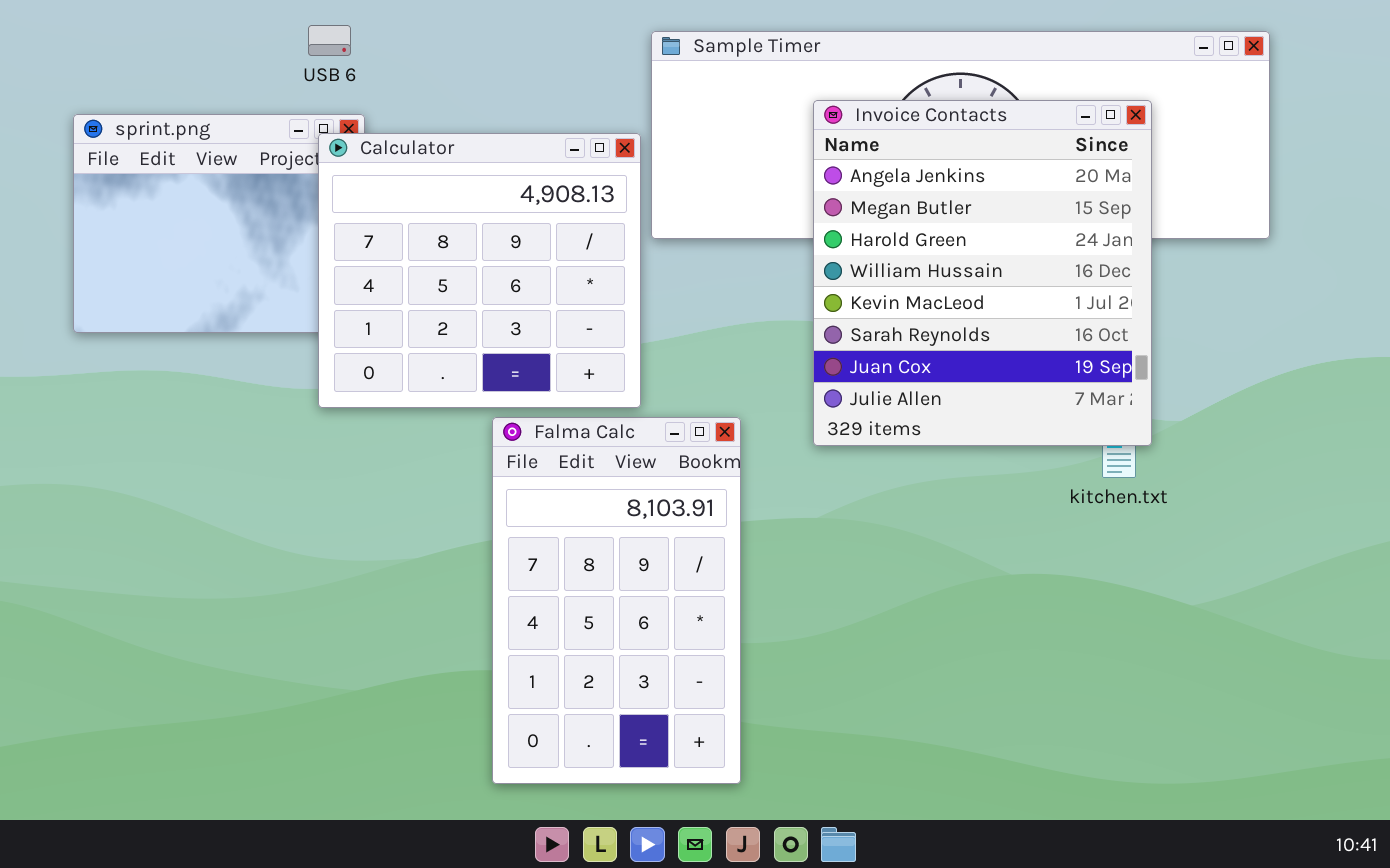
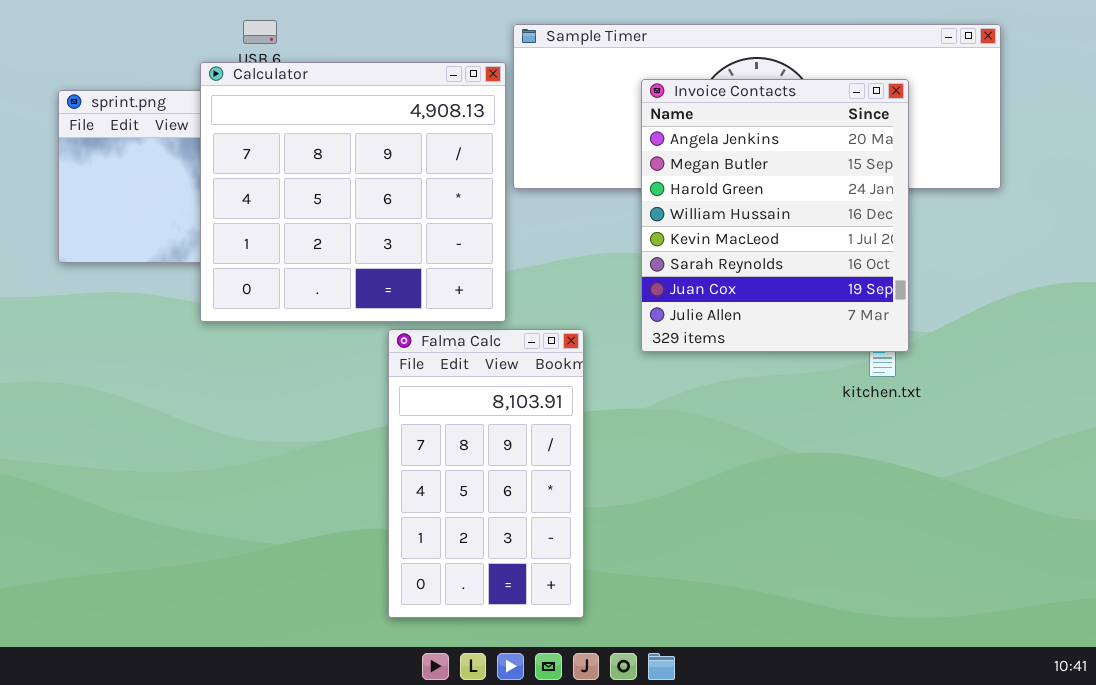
Calculator: [318,133,641,408] -> [200,62,506,322], resized

